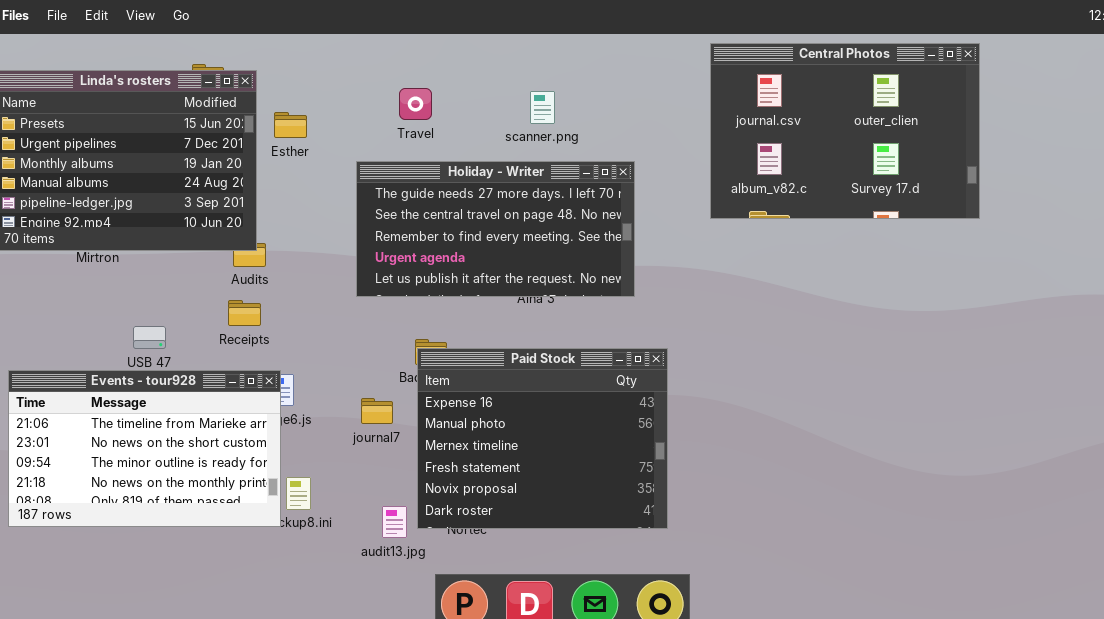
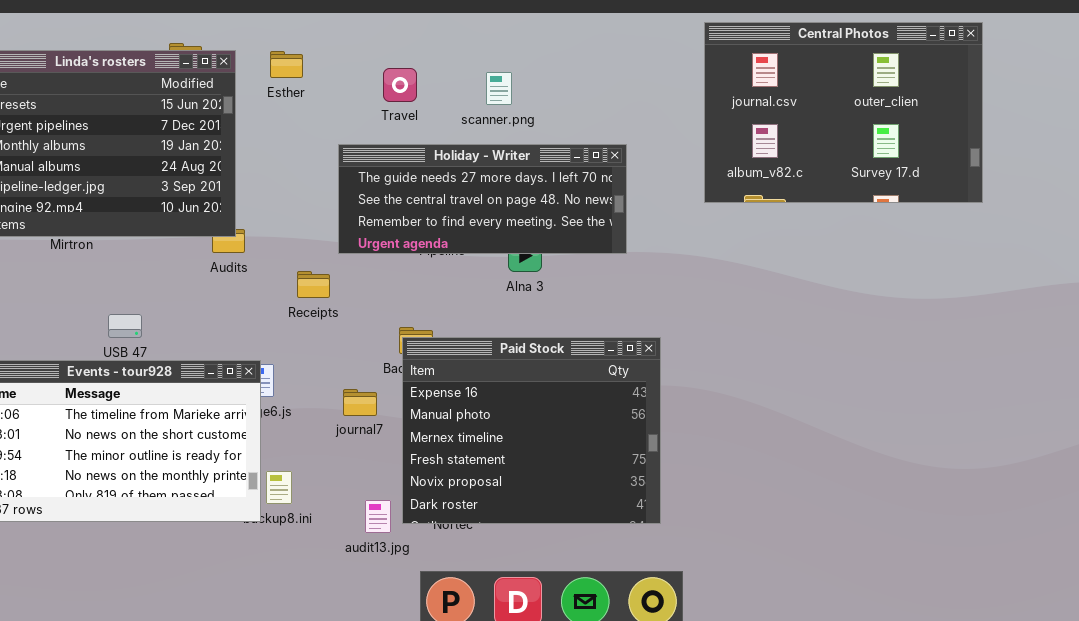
scanner.png: [530,91,555,124] -> [486,72,512,105], moved
Esther: [274,112,307,138] -> [270,51,303,78], moved
Holiday - Writer: [356,161,635,297] -> [338,144,627,254], resized
Receipts: [228,300,261,326] -> [297,271,330,298], moved

